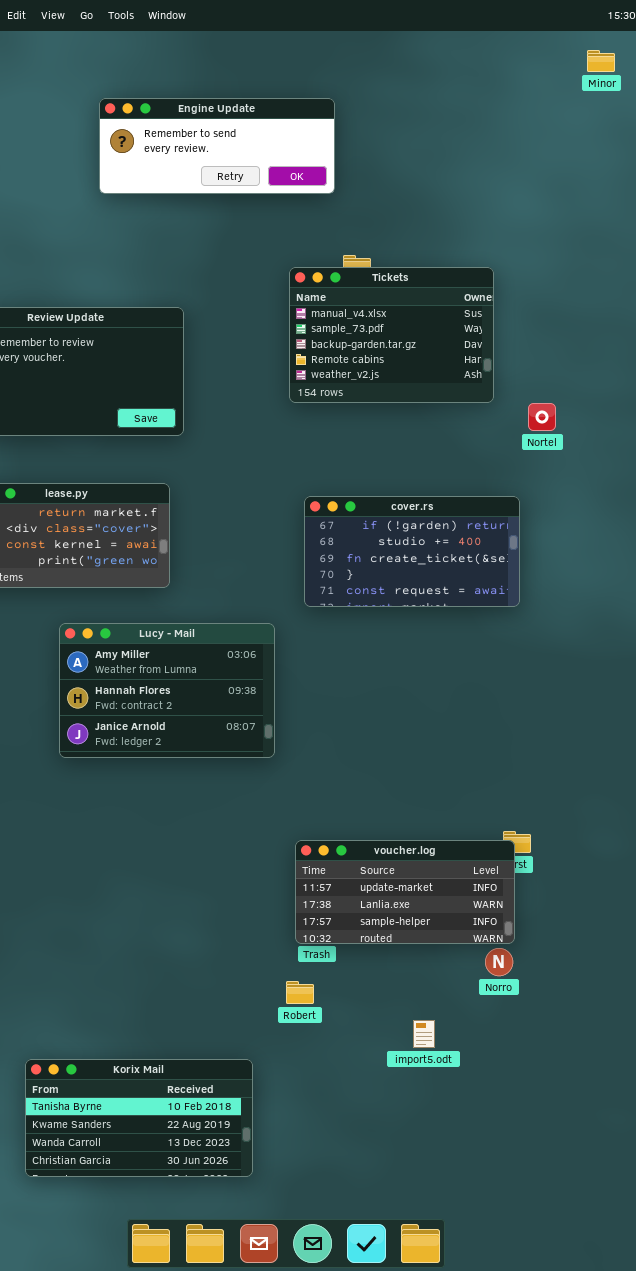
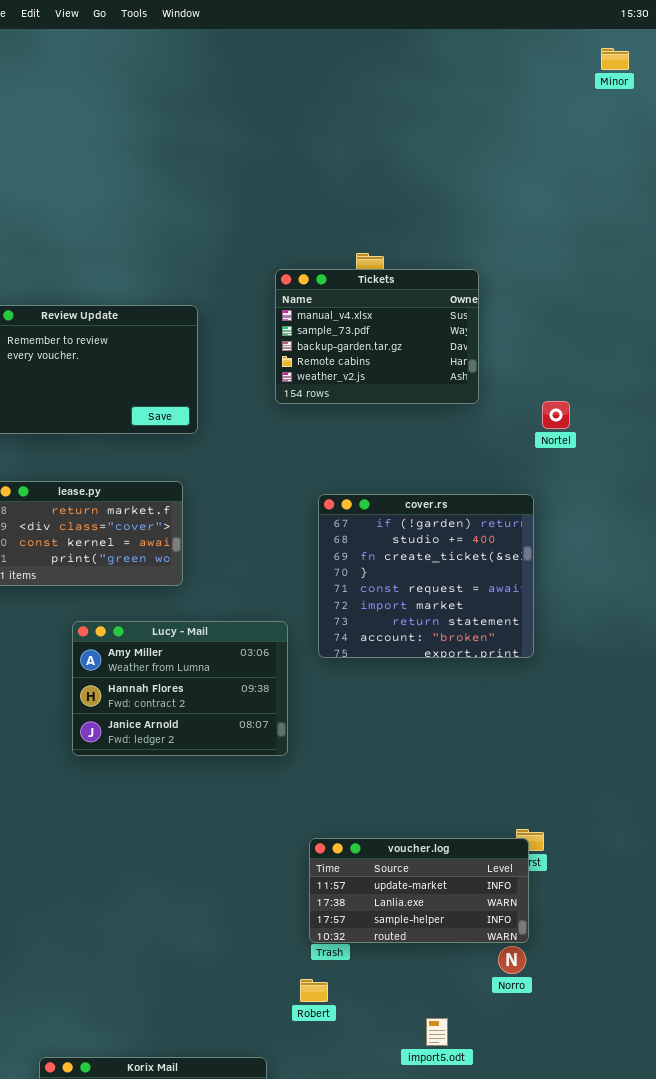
Engine Update: [99,98,335,194] -> none, closed
Tickets: [289,267,494,403] -> [275,269,479,404], moved
cover.rs: [304,496,520,607] -> [318,494,534,658], resized

